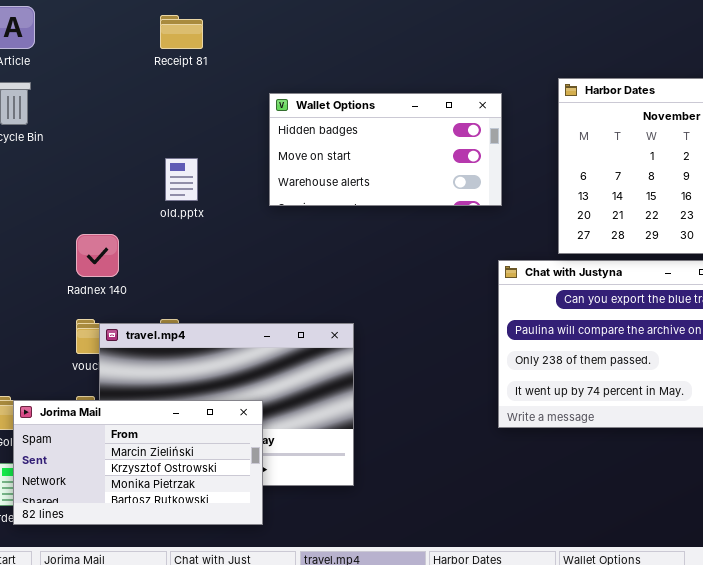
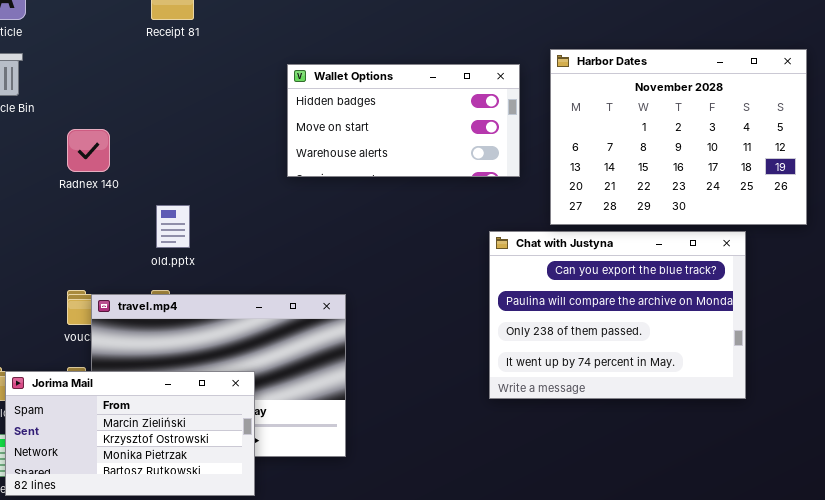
Wallet Options: [269,93,502,206] -> [287,64,520,177], moved
old.pptx: [165,158,198,201] -> [156,205,190,248], moved
Radnex 140: [76,234,119,277] -> [67,129,110,172], moved

